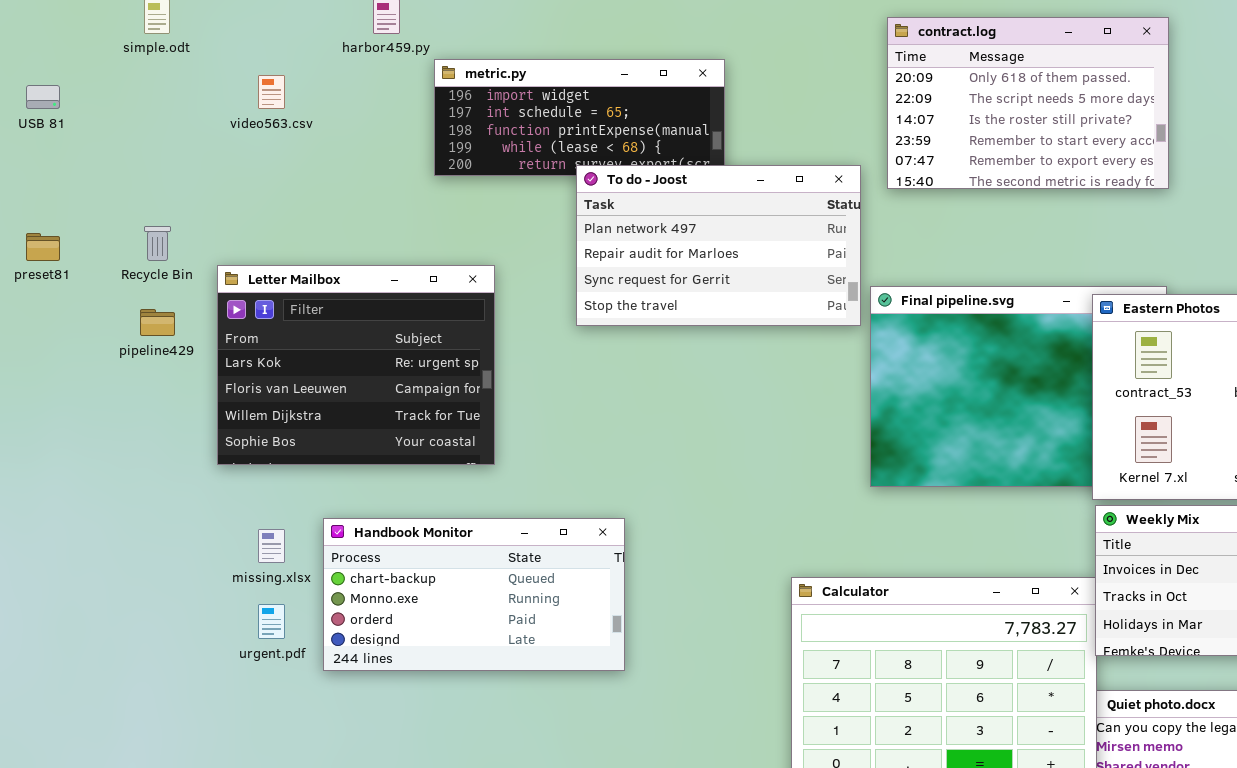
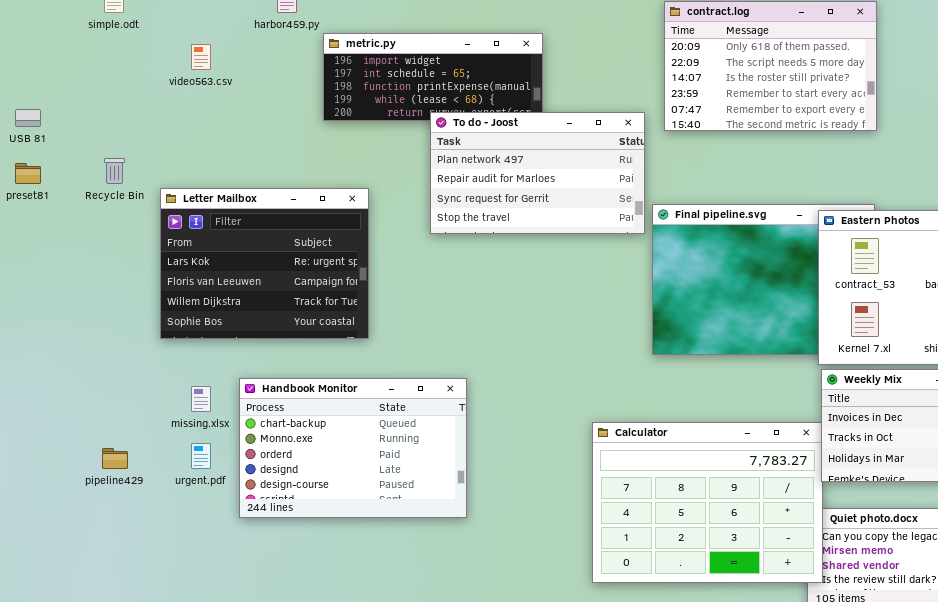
USB 81: [26,85,60,109] -> [15,109,41,127], moved
pipeline429: [140,309,175,336] -> [102,448,128,469], moved
Handbook Monitor: [323,518,625,671] -> [239,378,467,518], resized

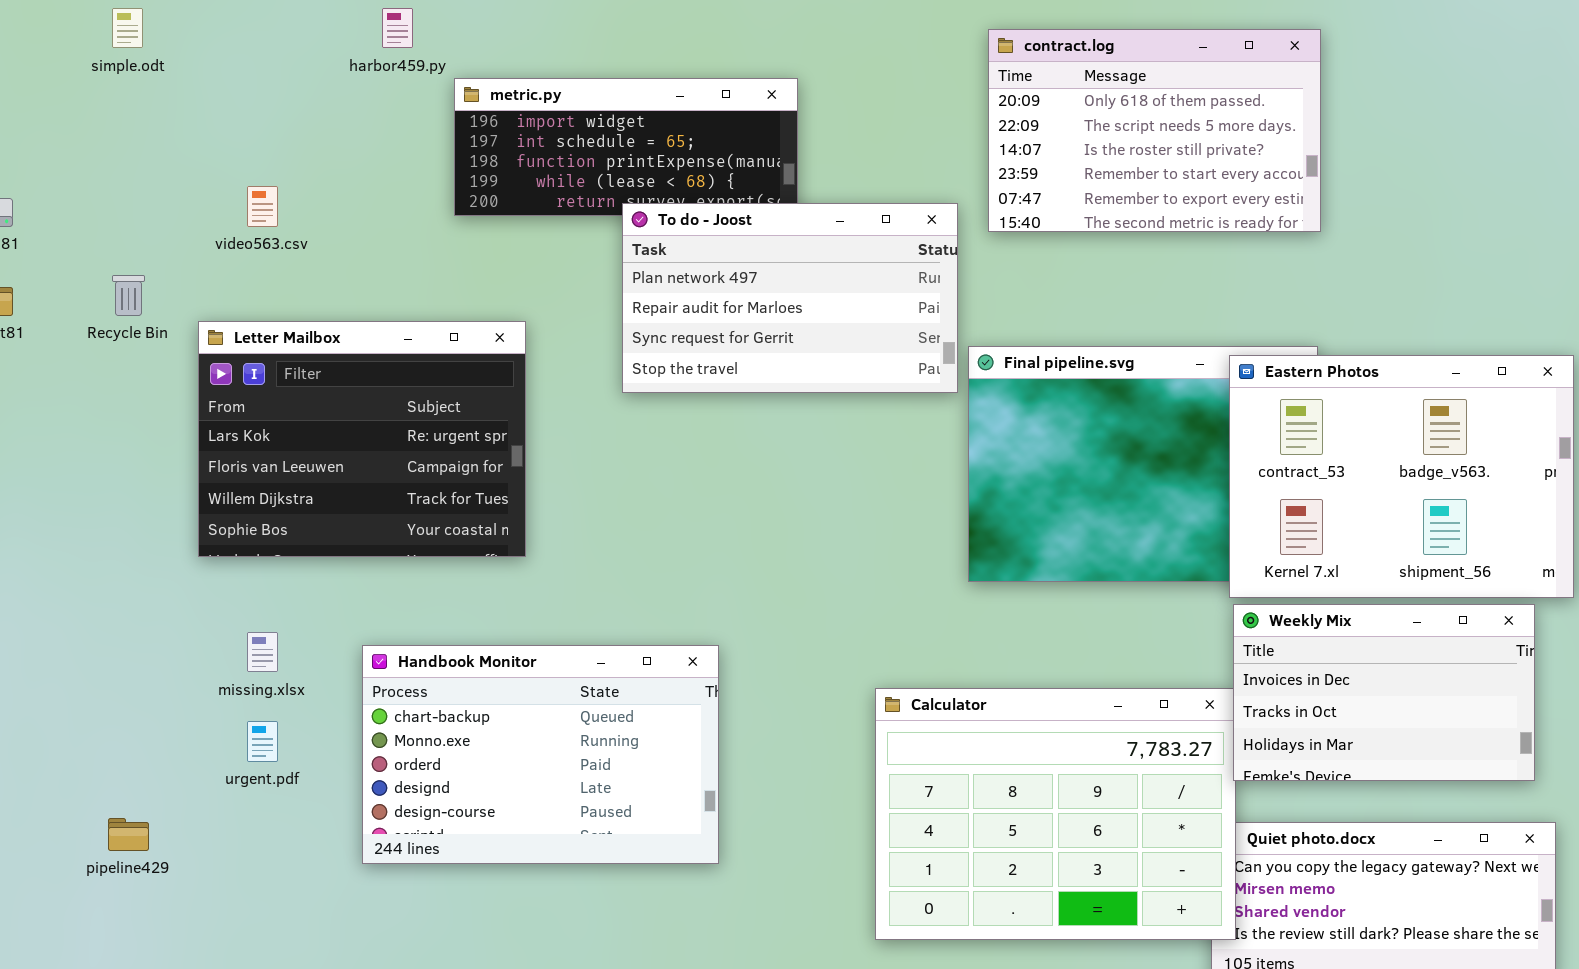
video563.csv: [191,44,211,70] -> [247,186,278,227], moved
Handbook Monitor: [239,378,467,518] -> [362,645,719,864], moved
pipeline429: [102,448,128,469] -> [108,818,149,851], moved

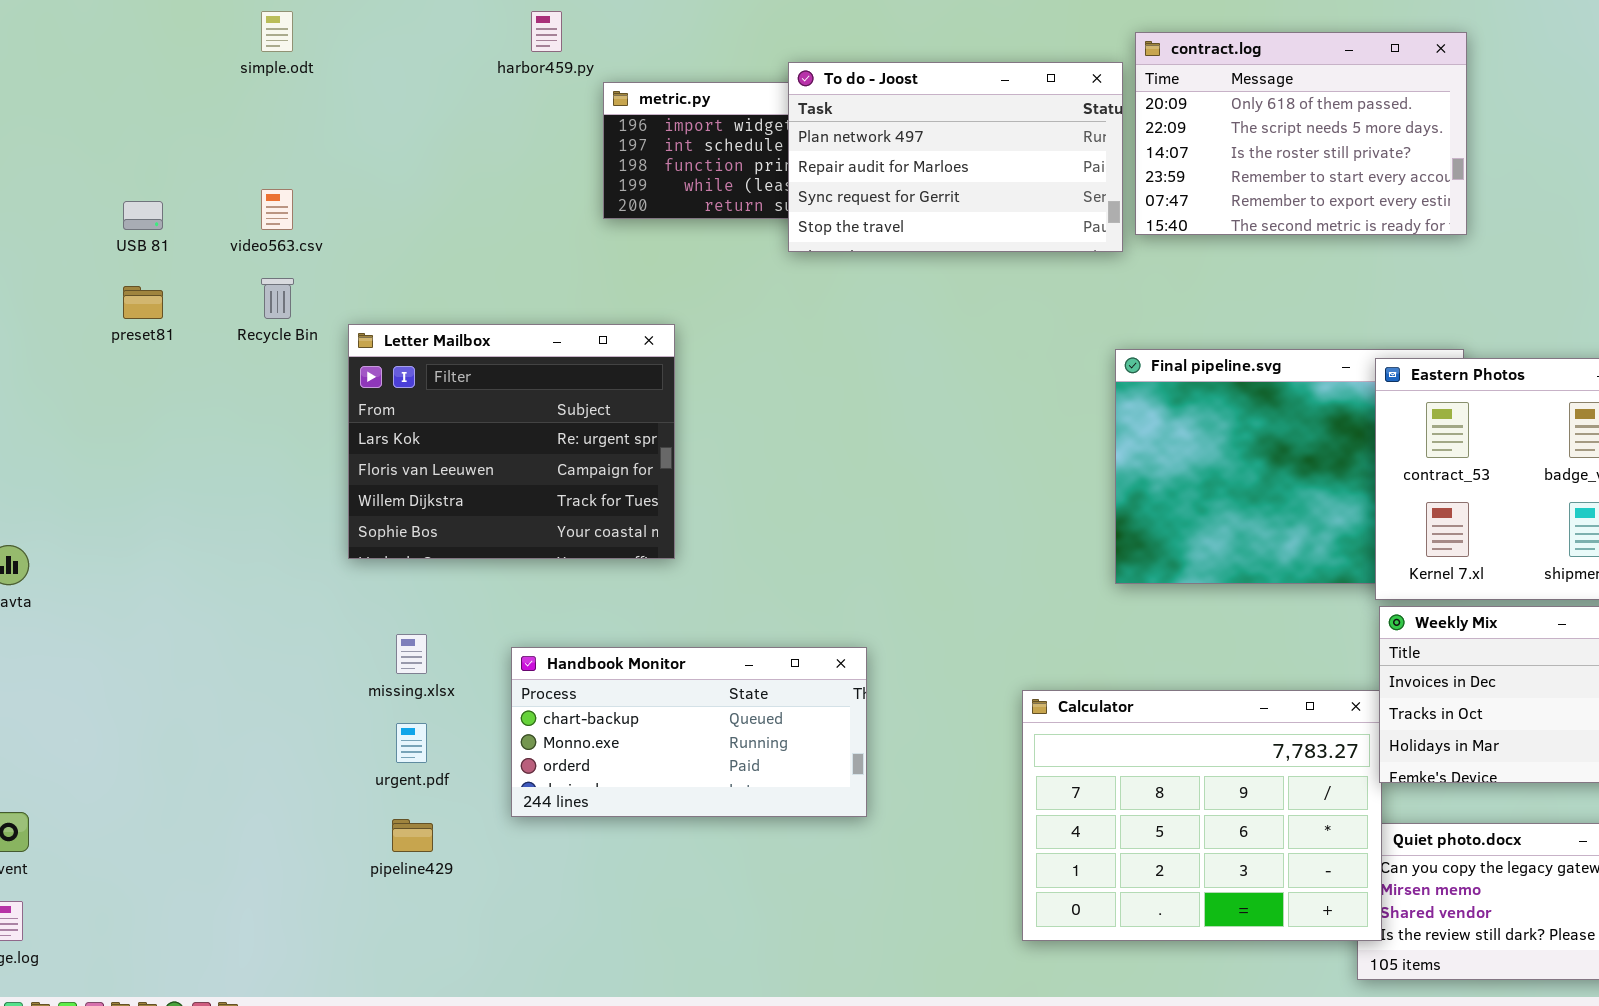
video563.csv: [247,186,278,227] -> [261,189,293,230], moved
To do - Joost: [622,203,958,393] -> [788,62,1123,252], moved
Handbook Monitor: [362,645,719,864] -> [511,647,867,817], resized
pipeline429: [108,818,149,851] -> [392,819,433,852], moved

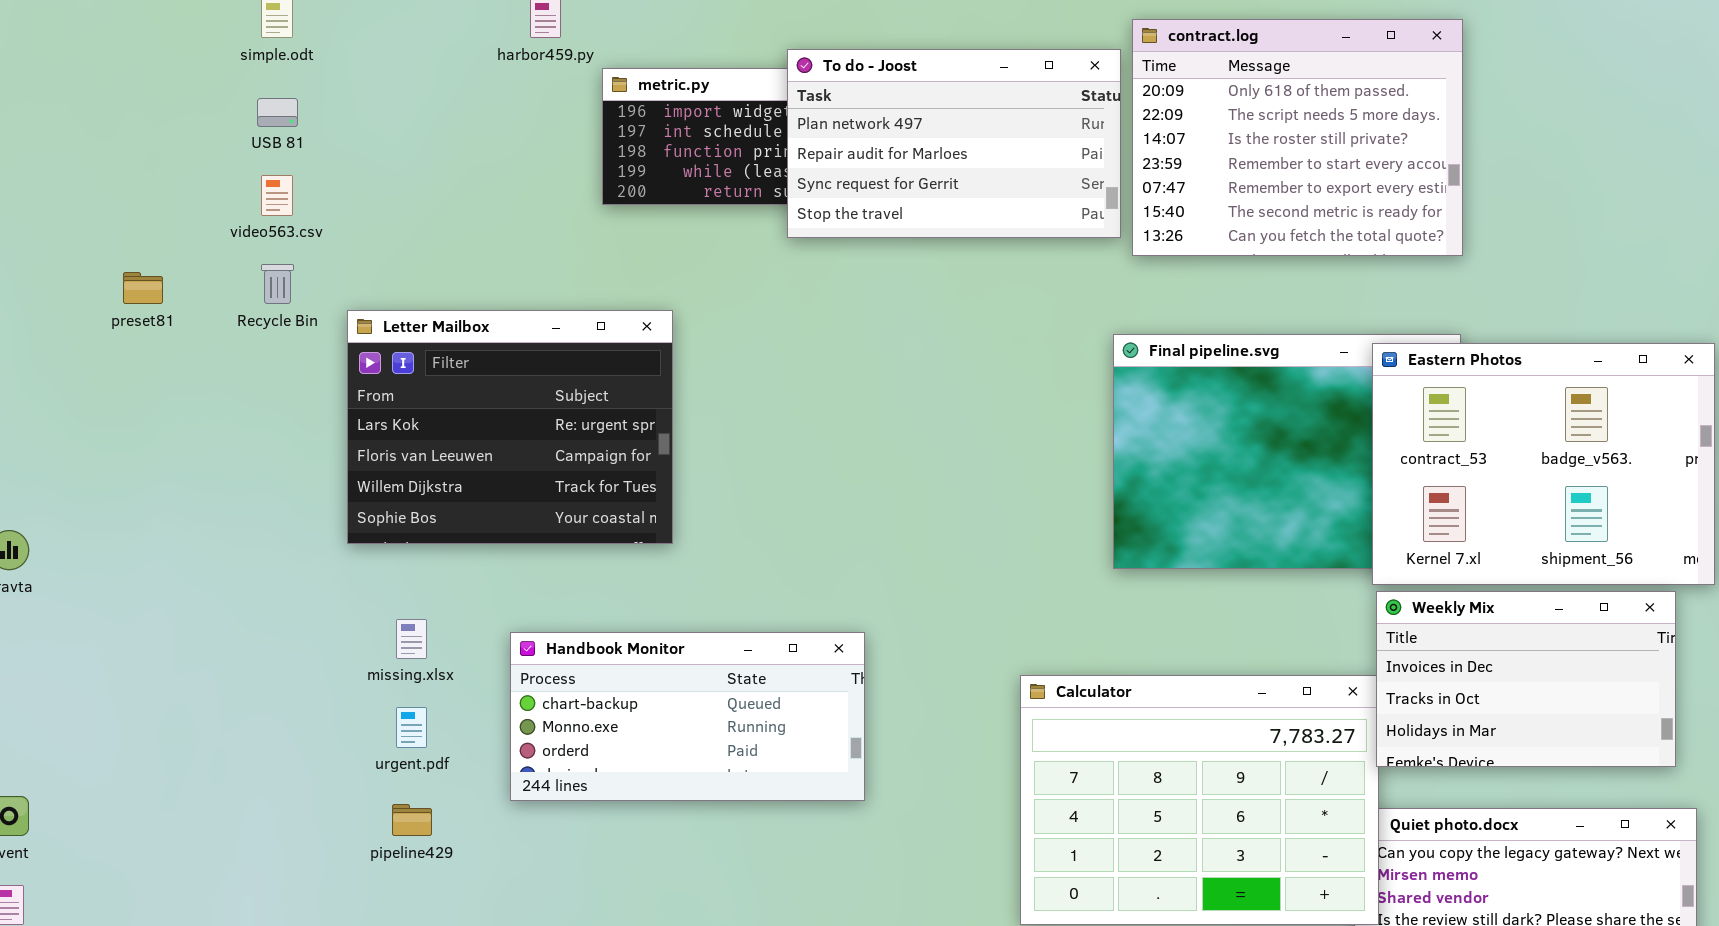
contract.log: [1135,32,1467,235] -> [1132,19,1463,256], resized
USB 81: [123,201,163,230] -> [257,98,298,127], moved

